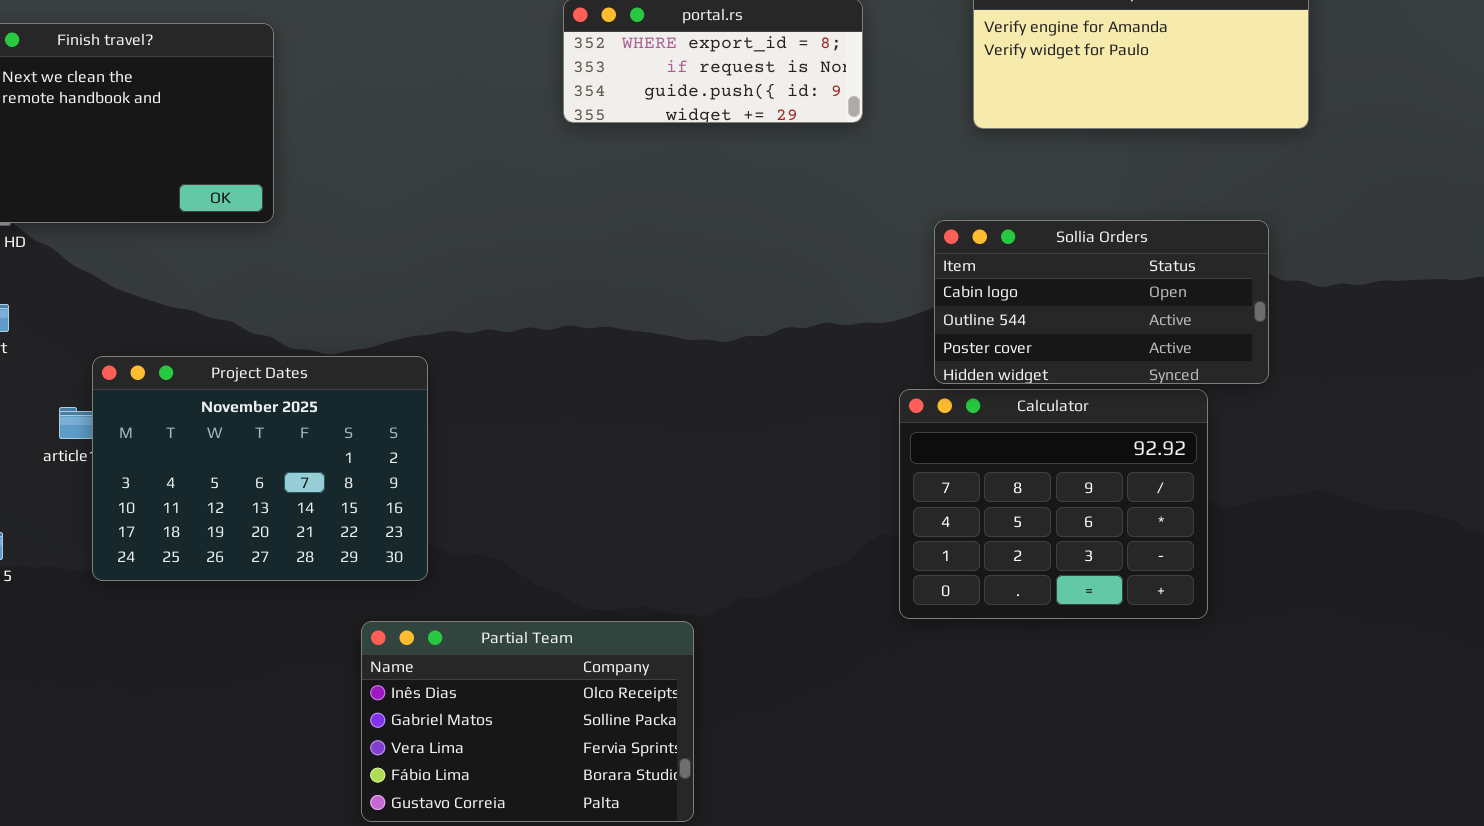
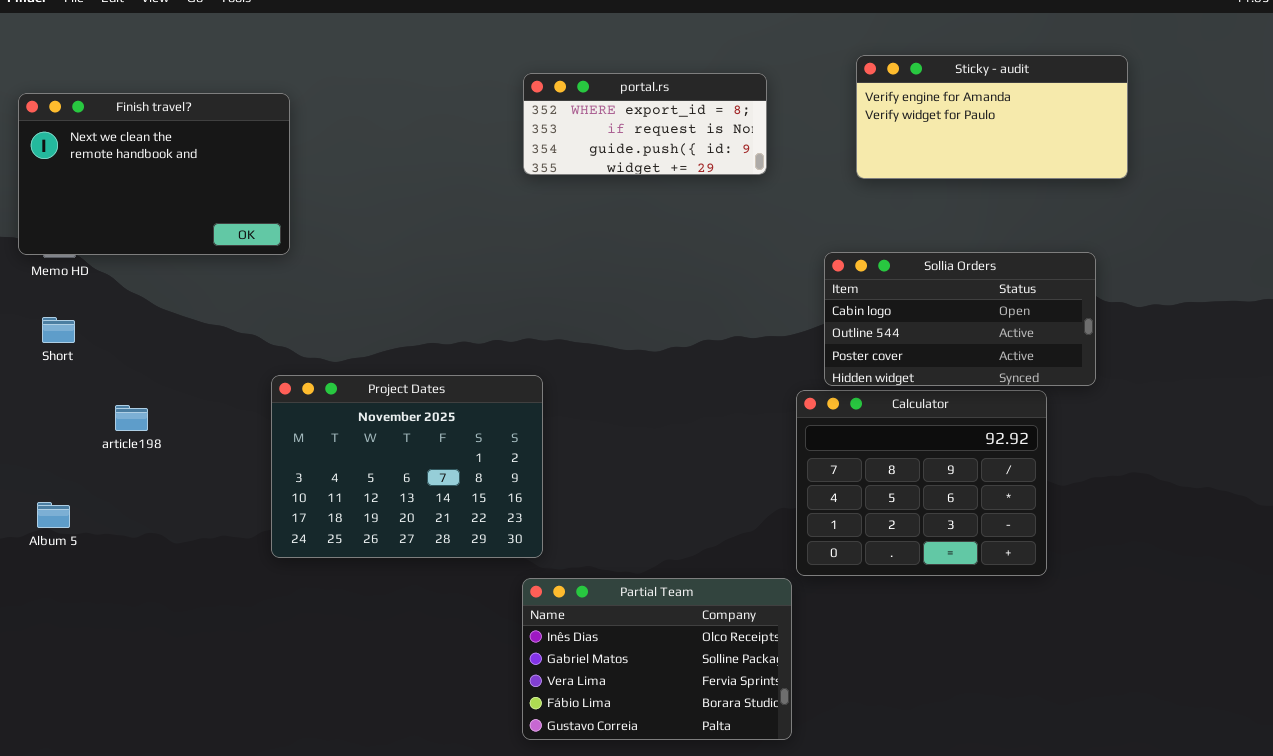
Project Dates: [92,356,428,581] -> [271,375,543,558], moved
Partial Team: [361,621,694,822] -> [522,578,792,740], moved

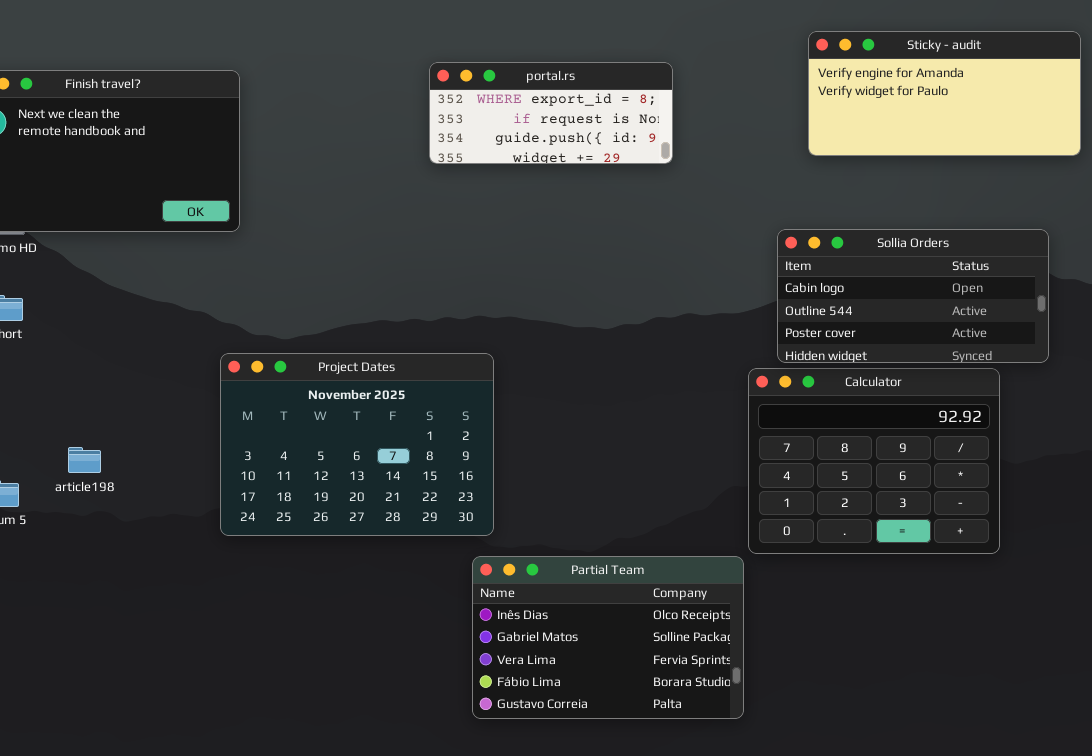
portal.rs: [523,73,767,175] -> [429,62,673,164], moved
article198: [115,405,148,431] -> [68,447,101,473], moved

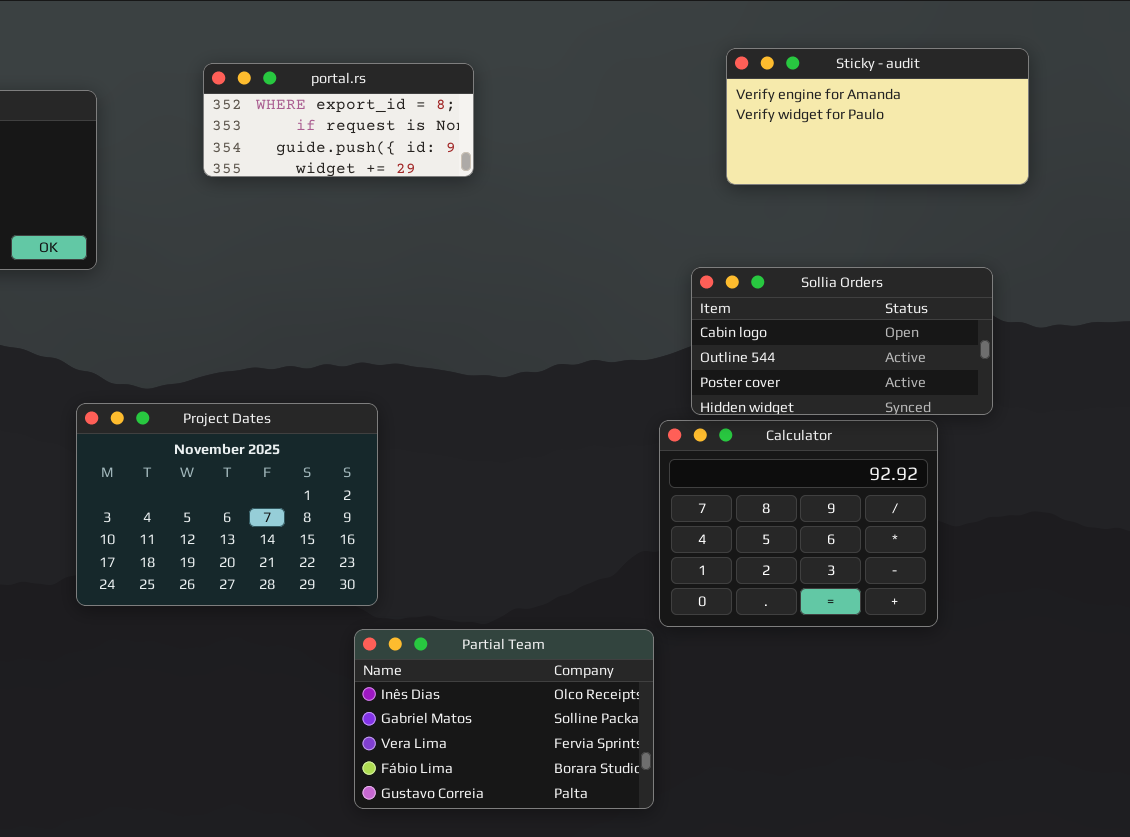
portal.rs: [429,62,673,164] -> [203,63,474,177], moved

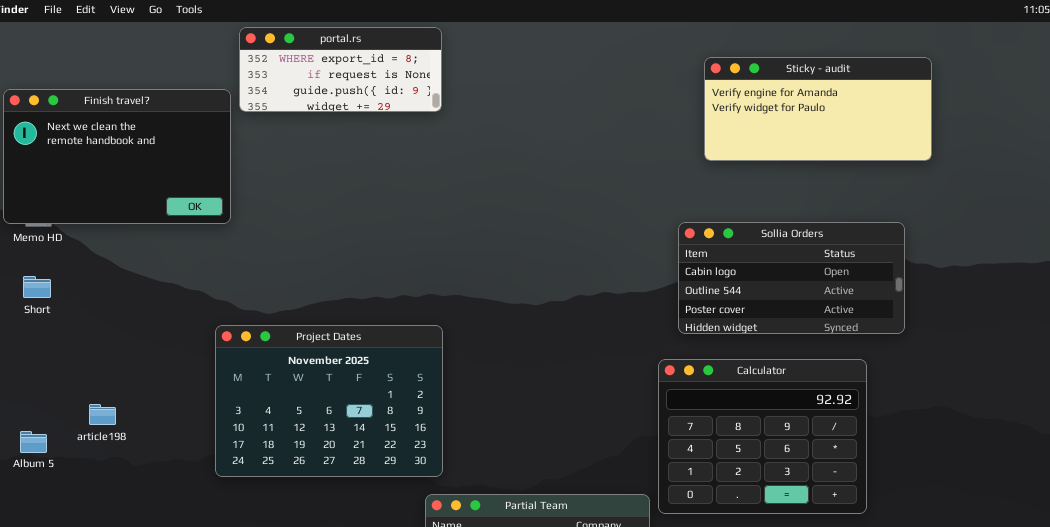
portal.rs: [203,63,474,177] -> [239,27,442,112], moved
Calculator: [659,420,938,627] -> [658,359,867,514], moved

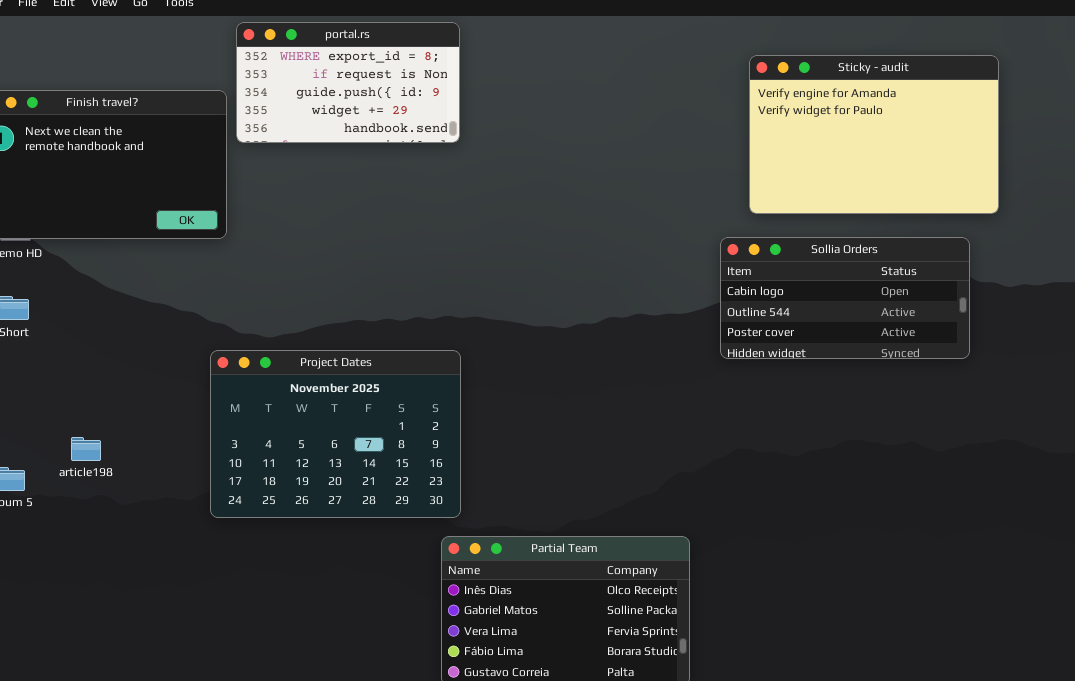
portal.rs: [239,27,442,112] -> [236,22,460,143], resized
Sticky - audit: [704,57,932,161] -> [749,55,999,214], resized
Calculator: [658,359,867,514] -> none, closed

